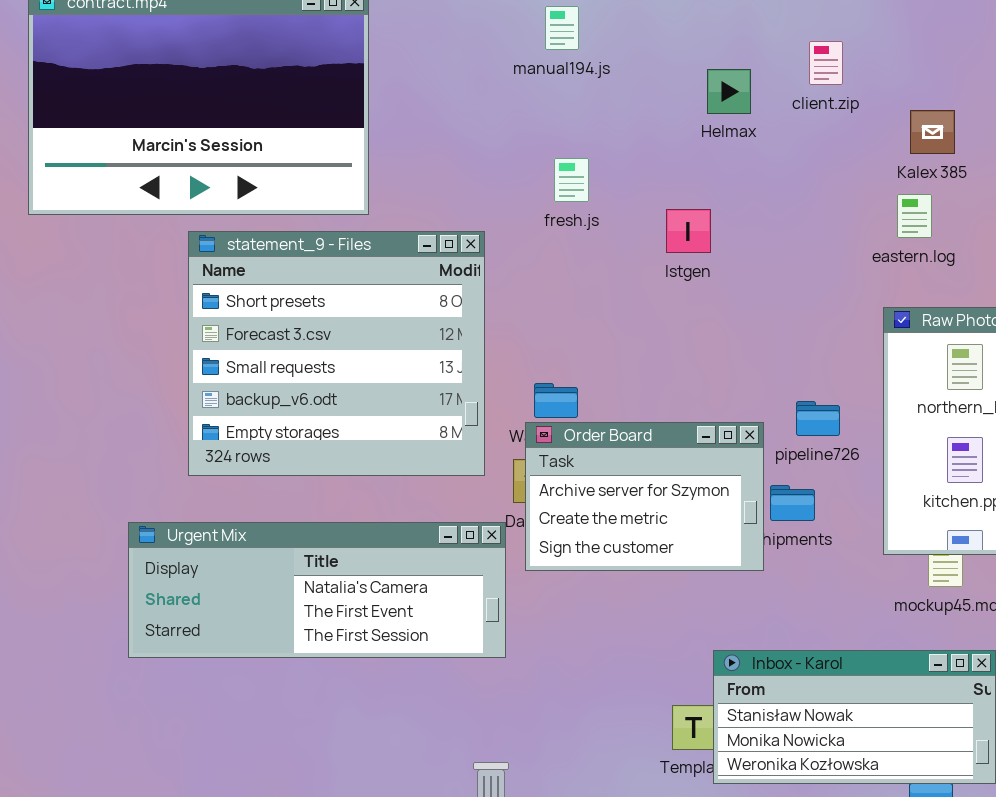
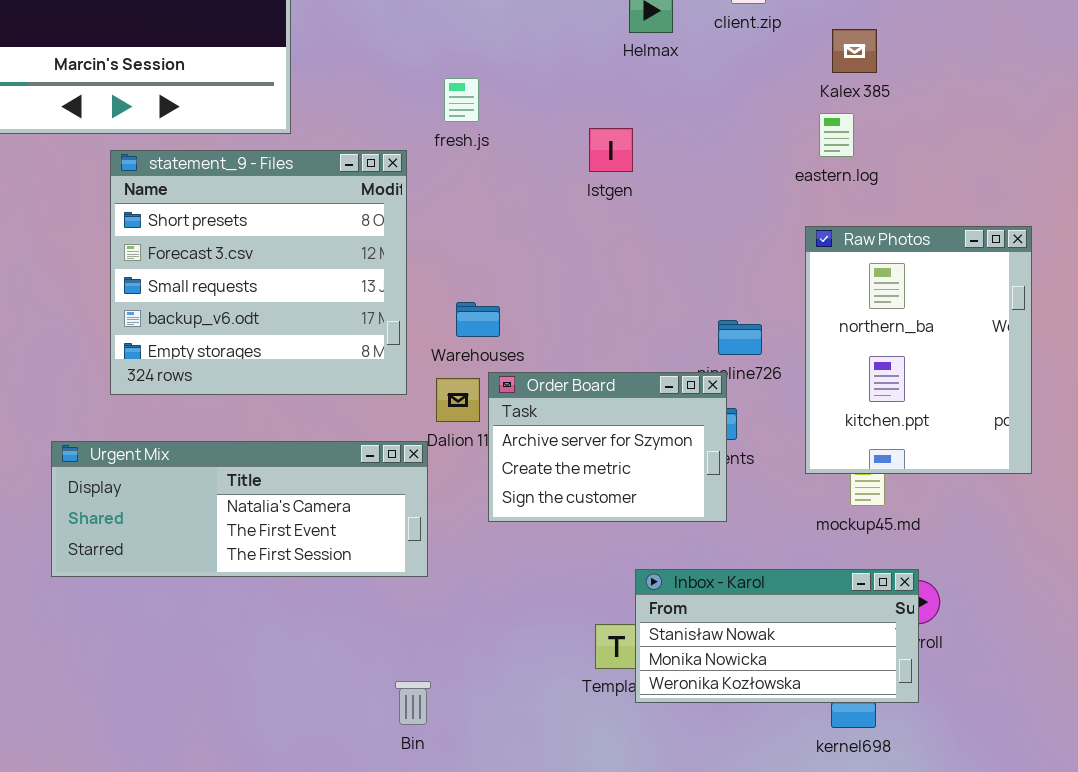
fresh.js: [554,158,589,202] -> [444,78,479,122], moved
Order Board: [525,422,764,571] -> [488,372,727,522], moved

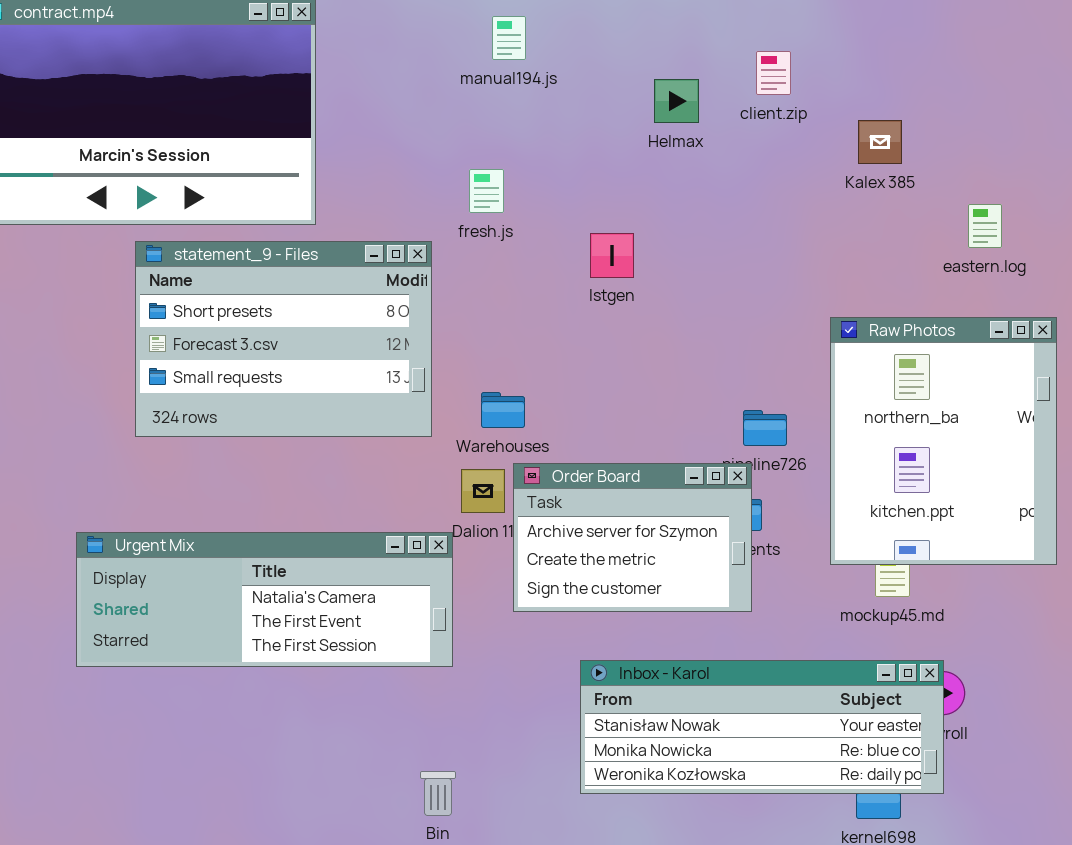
eastern.log: [819,113,854,157] -> [968,204,1002,248], moved
Istgen: [589,128,633,172] -> [590,233,634,278], moved
statement_9 - Files: [110,150,407,395] -> [135,241,432,437], resized
Inbox - Karol: [635,569,919,703] -> [580,660,944,794], resized

